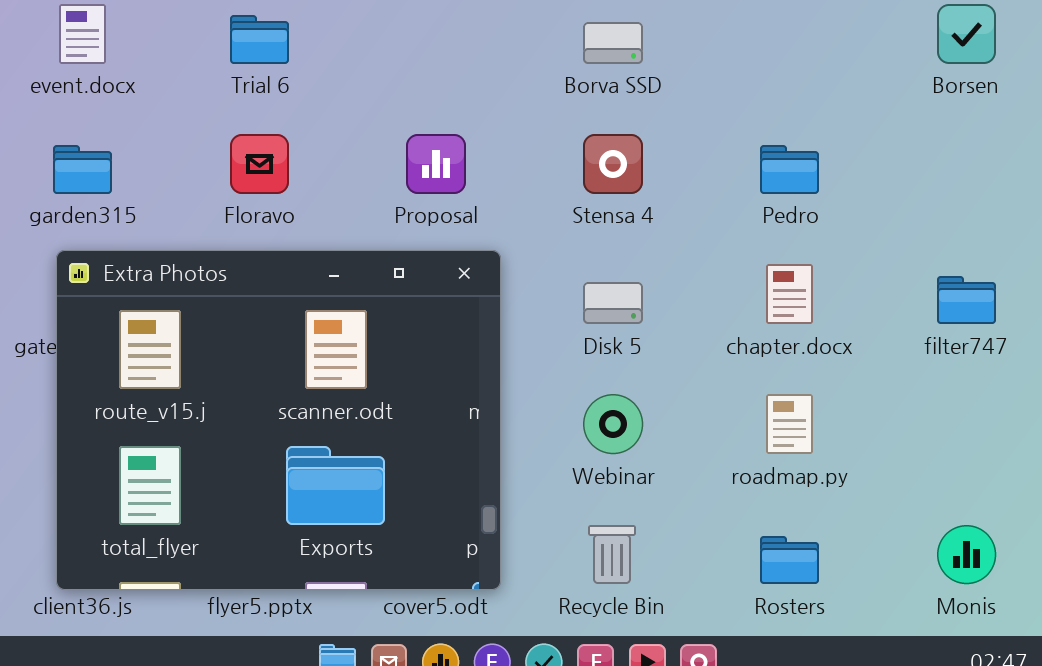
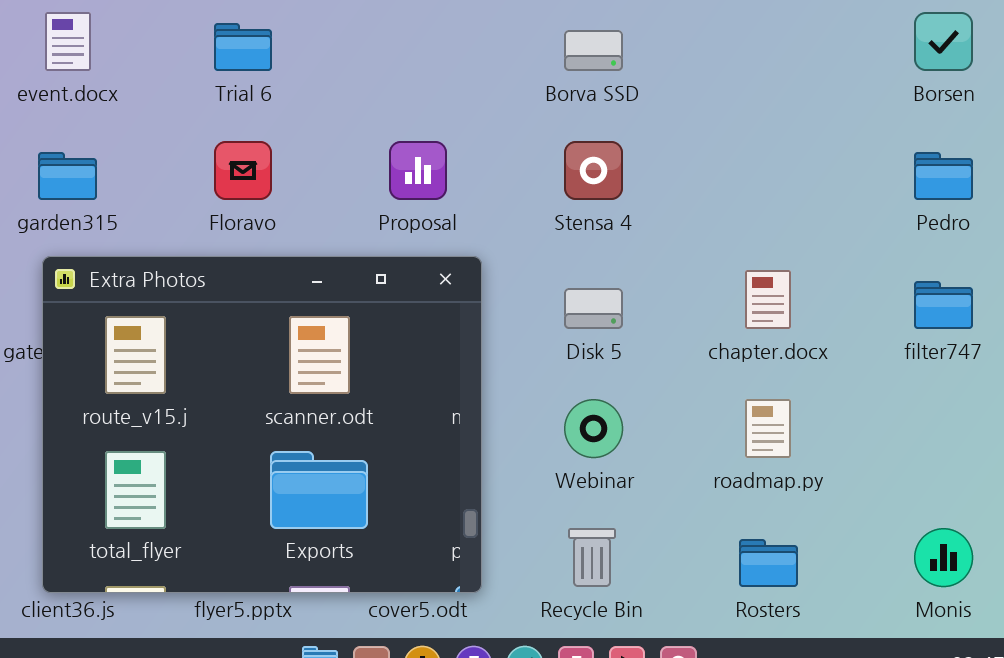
Pedro: [760,145,819,194] -> [914,152,973,200], moved

